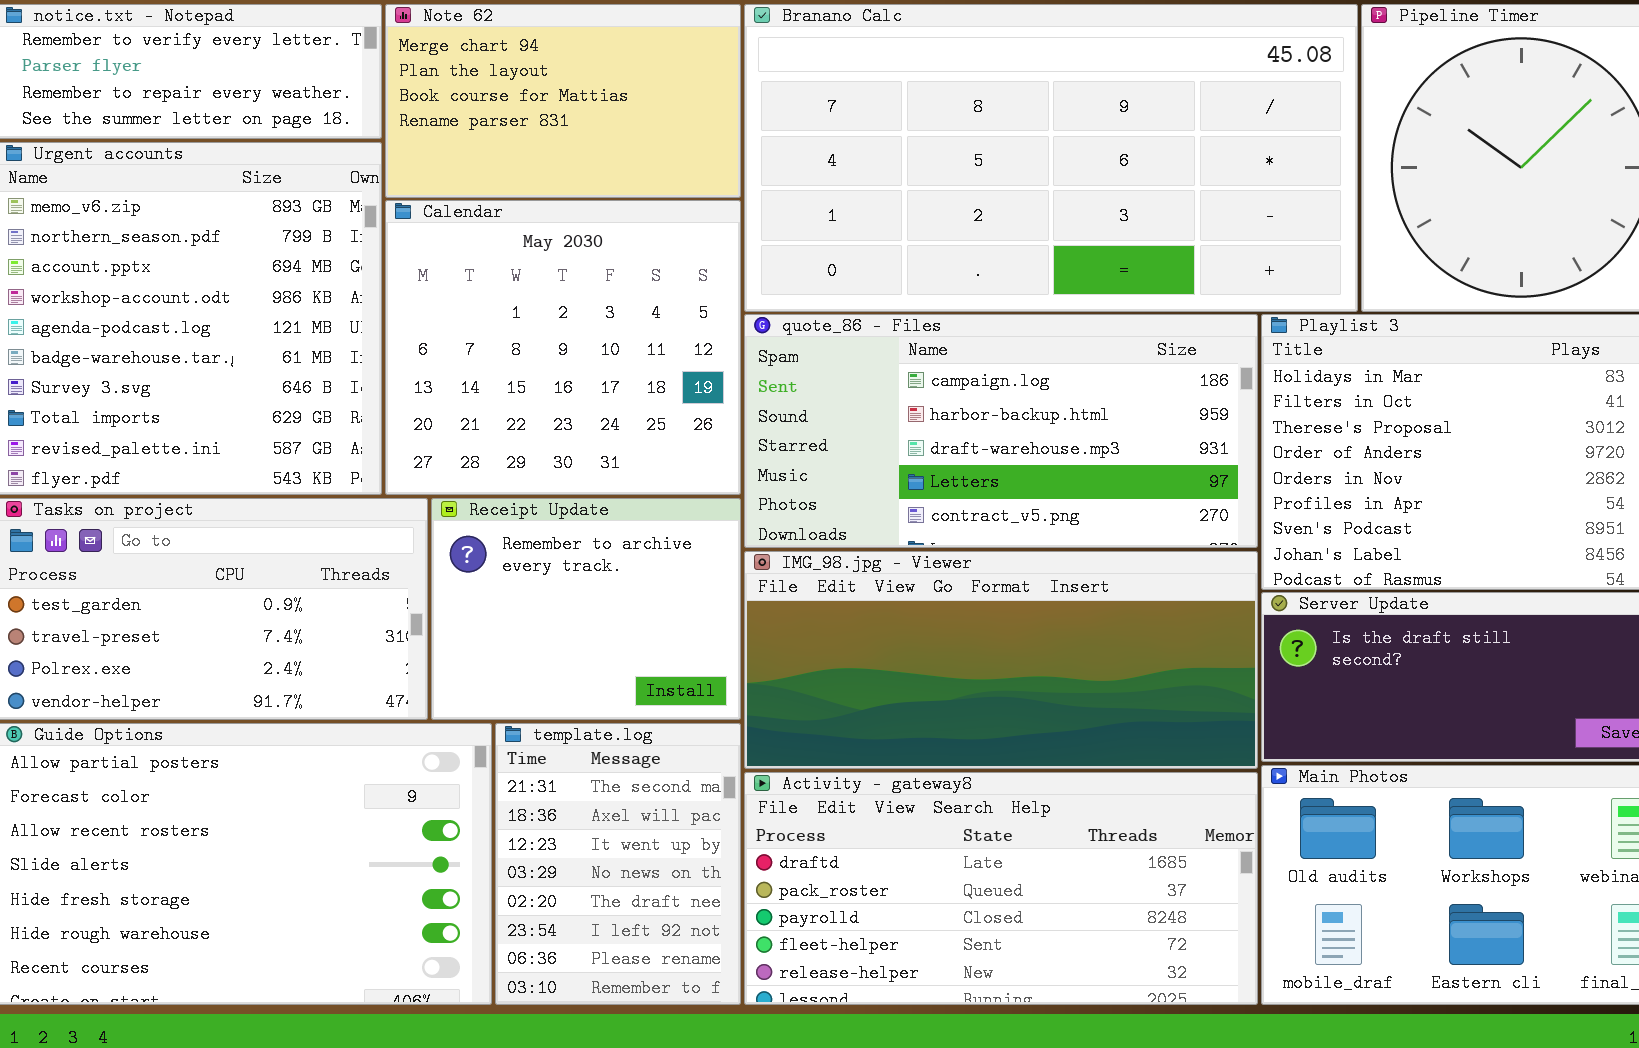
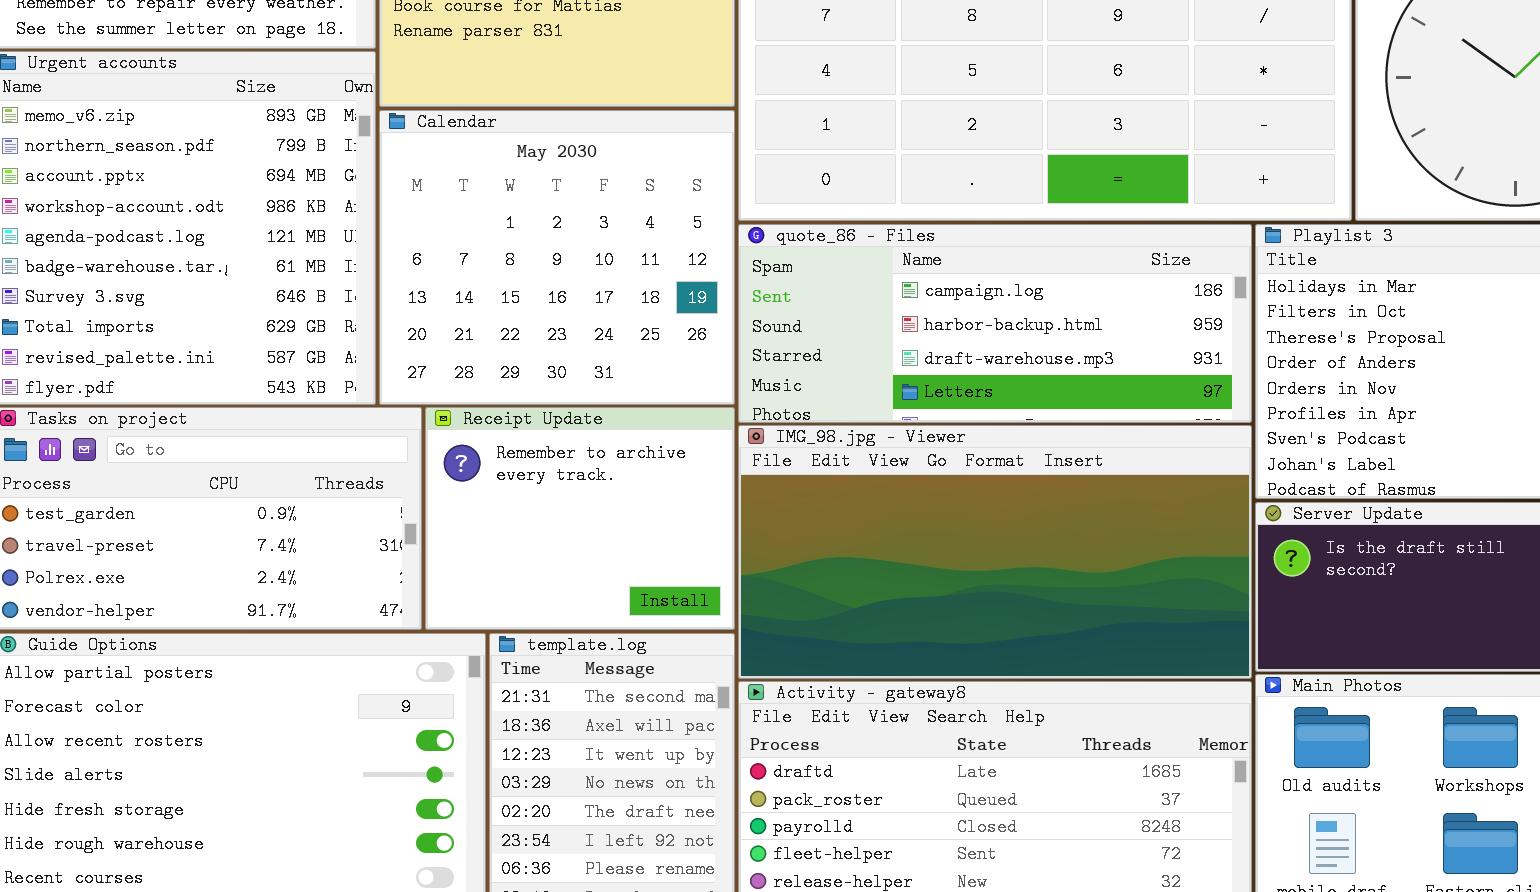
quote_86 - Files: [744,314,1258,548] -> [738,224,1252,423], resized
IMG_98.jpg - Viewer: [744,551,1258,769] -> [738,425,1252,679], resized

